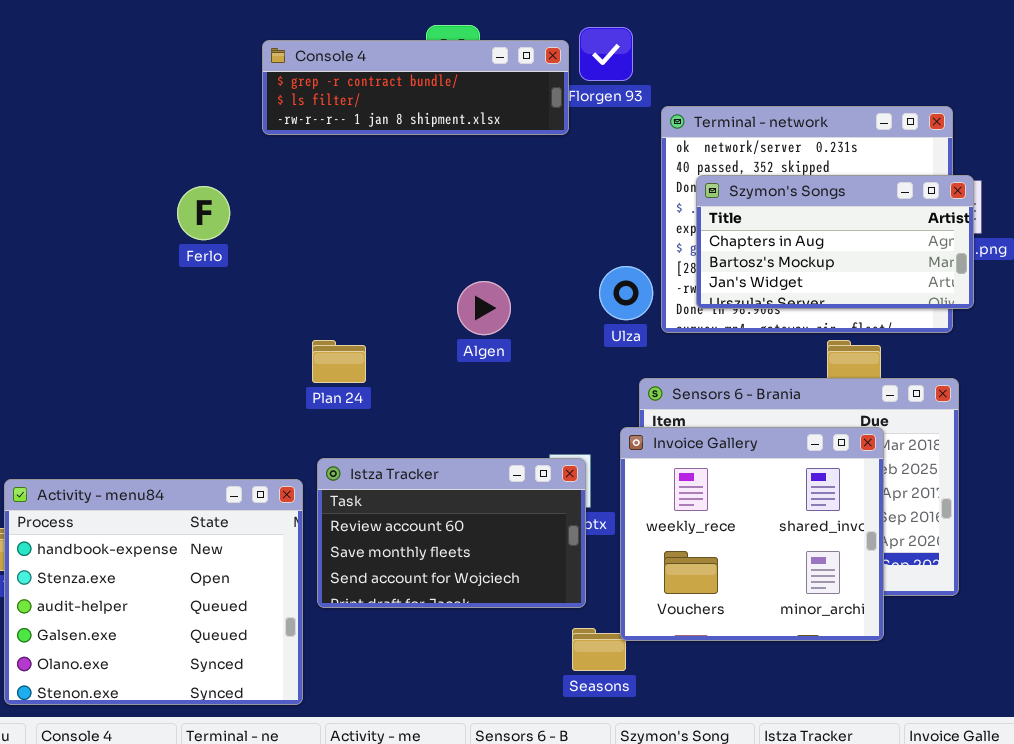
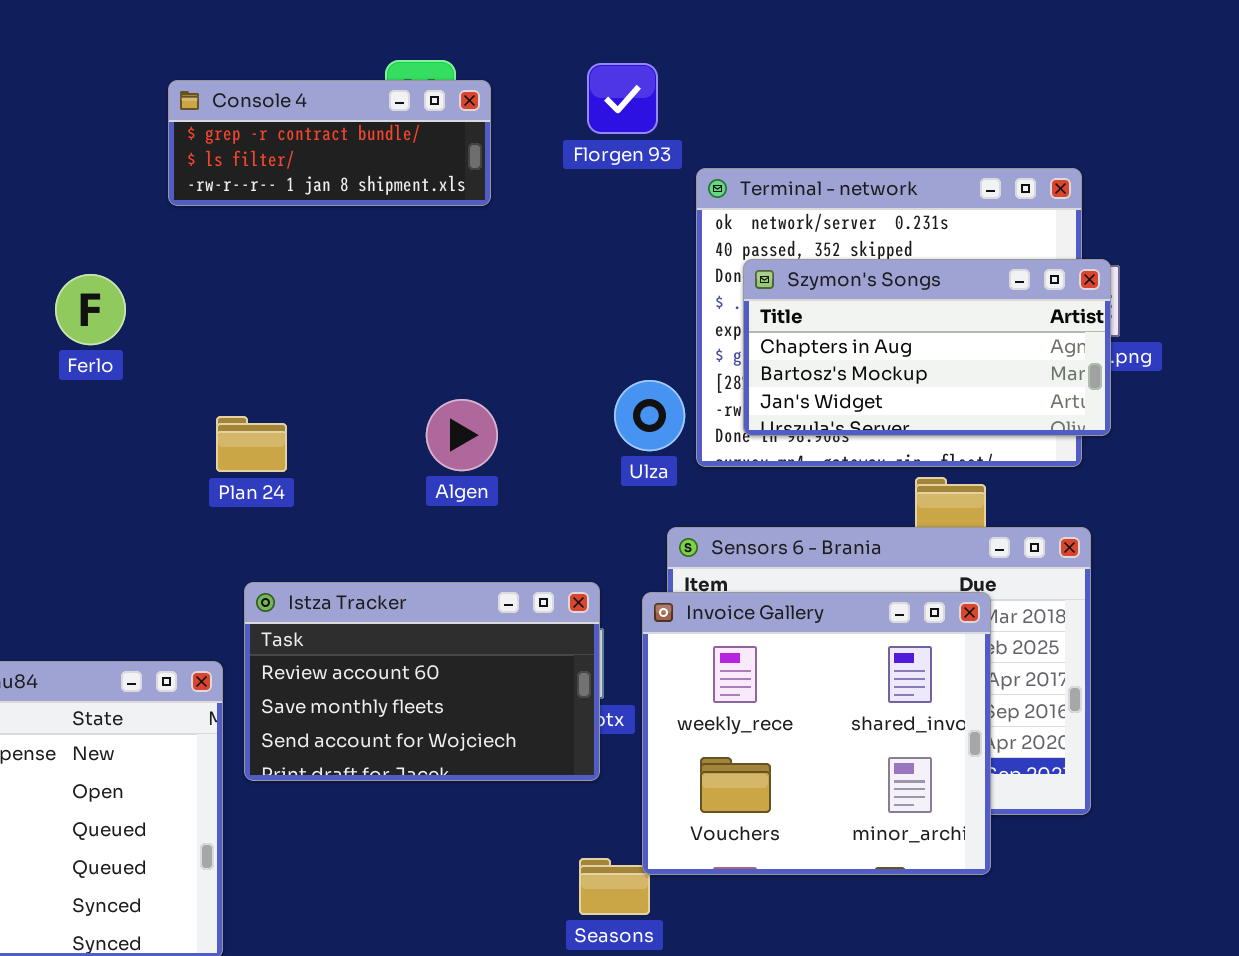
Console 4: [262,40,569,135] -> [168,80,491,206], resized
Plan 24: [312,340,366,383] -> [216,416,287,472], moved
Istza Tracker: [317,458,586,608] -> [244,582,600,781], moved

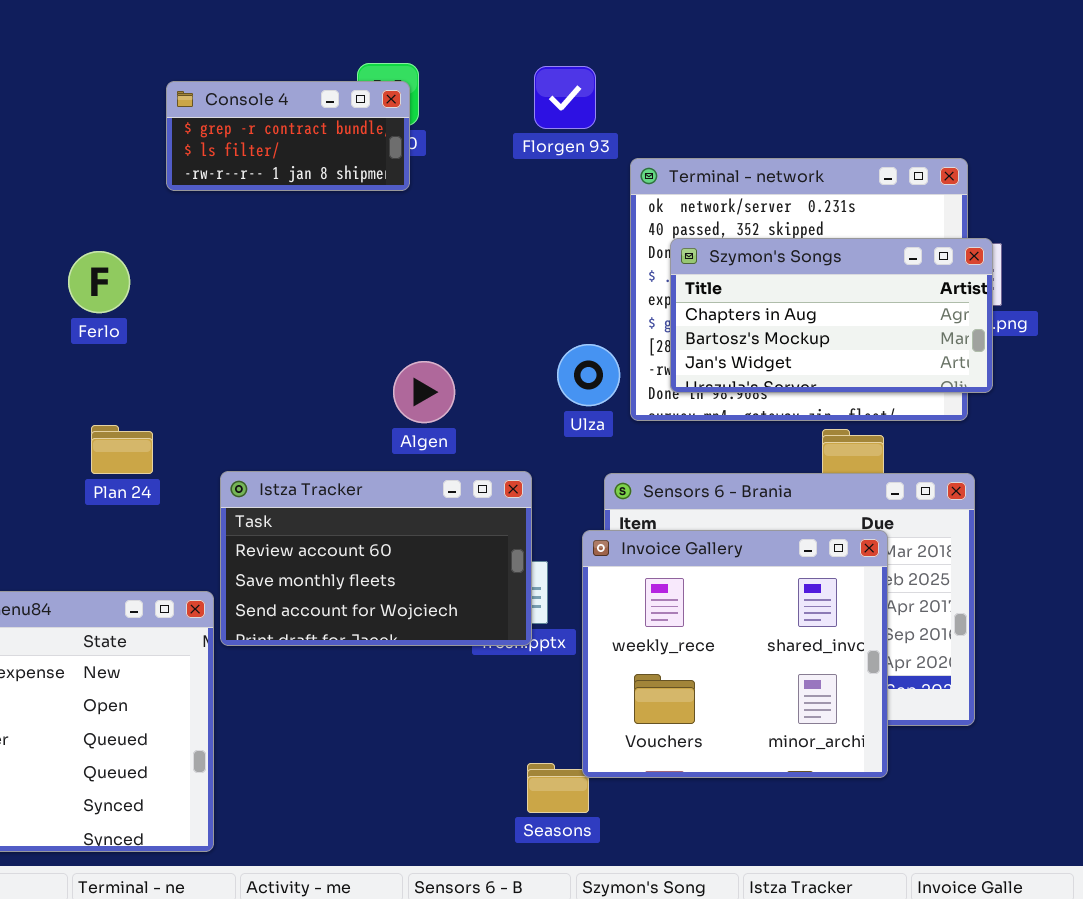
Console 4: [168,80,491,206] -> [166,81,410,191], resized
Plan 24: [216,416,287,472] -> [91,425,153,474], moved
Istza Tracker: [244,582,600,781] -> [220,471,532,646], moved

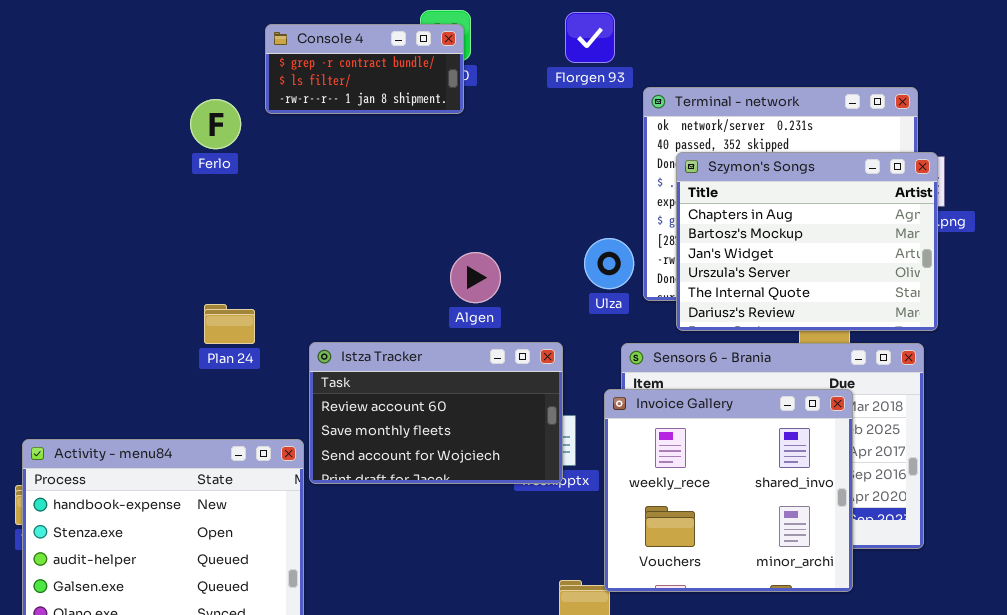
Szymon's Songs: [670,238,993,393] -> [676,152,938,331], resized
Ferlo: [68,251,130,313] -> [190,99,241,149], moved

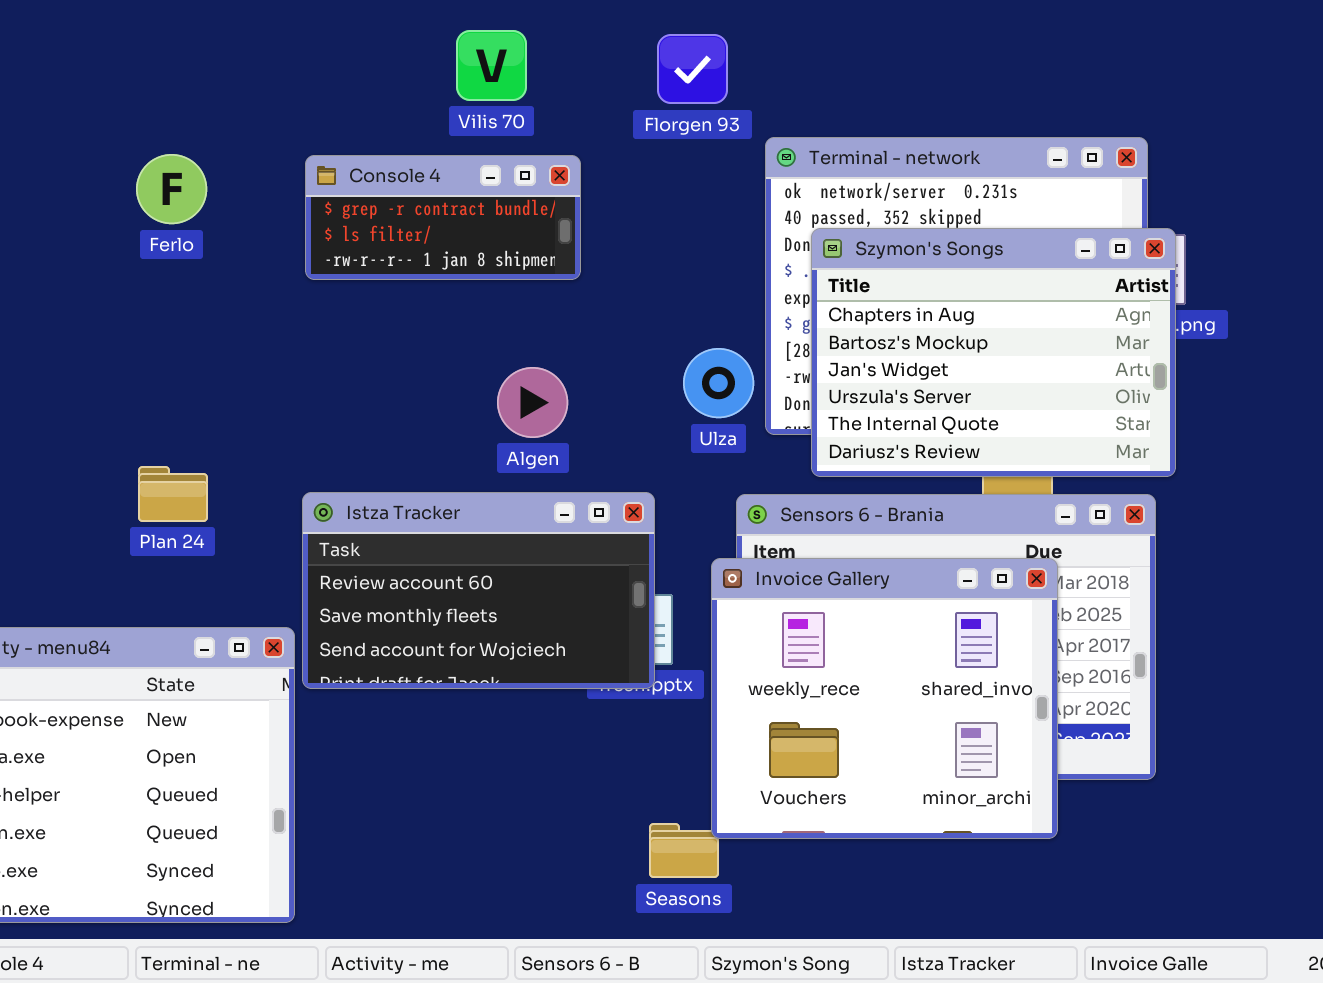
Console 4: [265,24,464,114] -> [305,155,581,280], moved
Plan 24: [204,304,255,344] -> [138,466,208,522], moved

